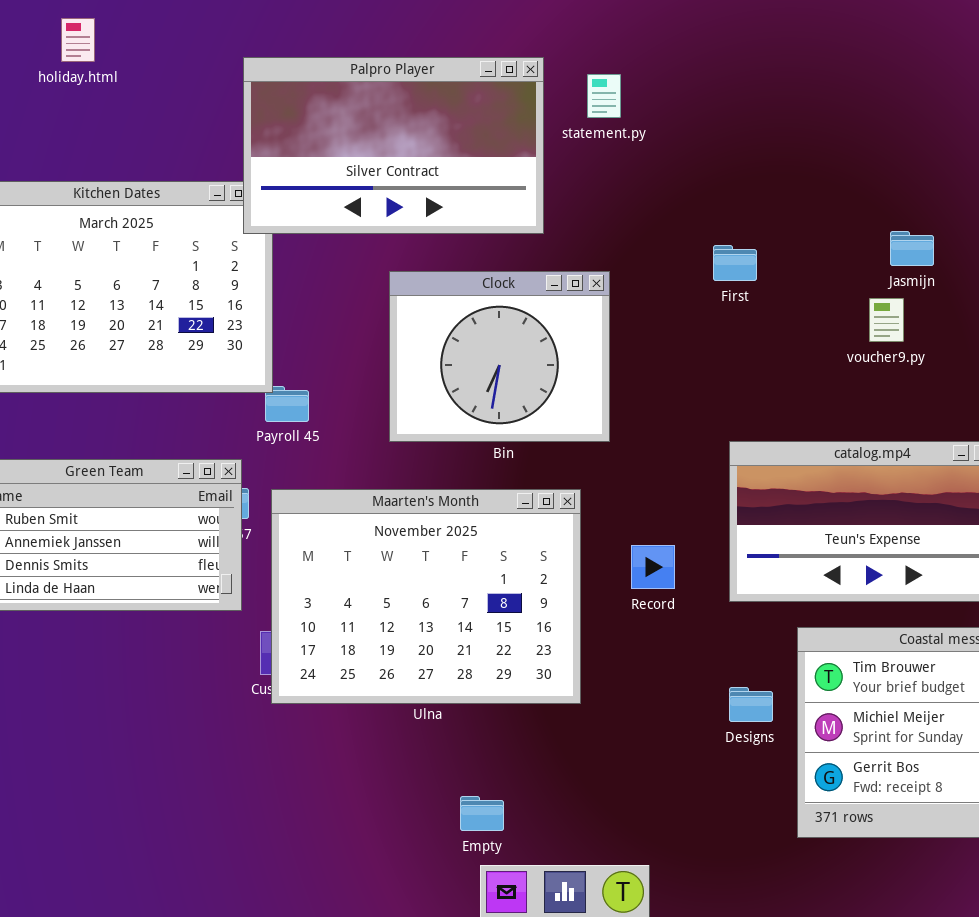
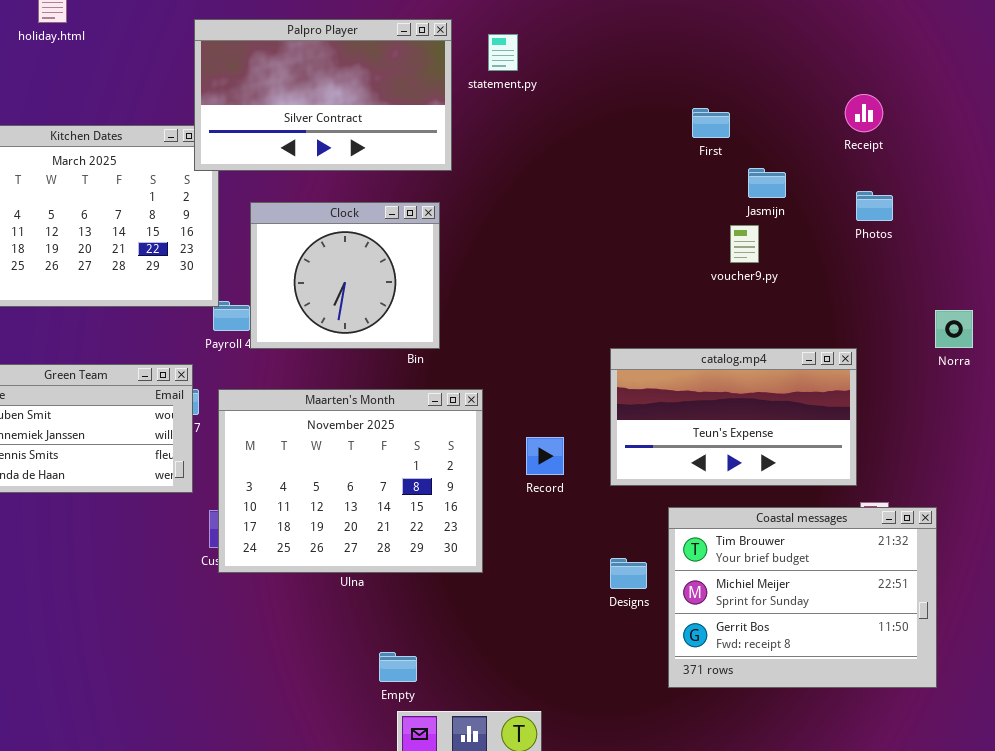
First: [713,245,757,281] -> [692,108,730,138], moved
Clock: [389,271,610,442] -> [250,202,440,349], moved

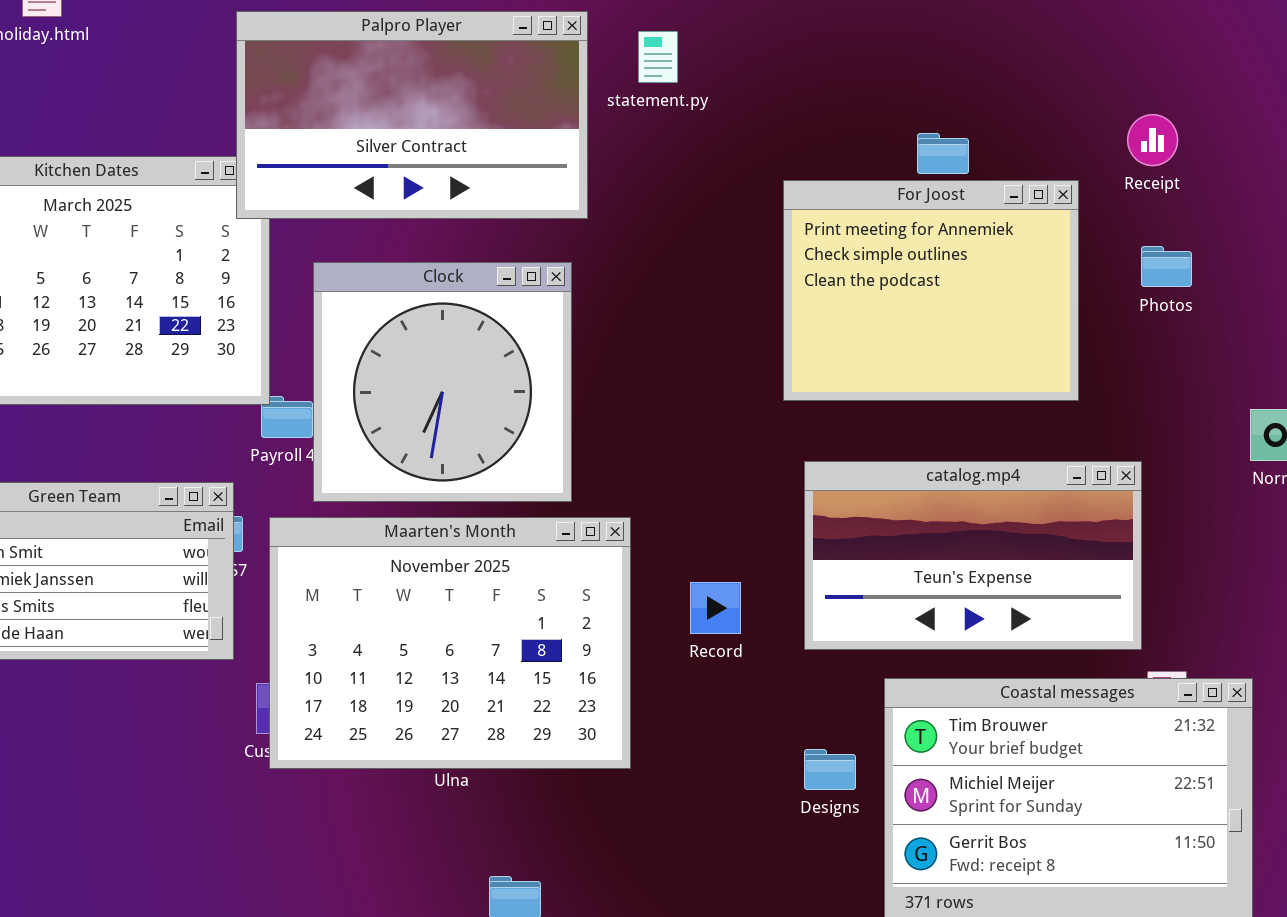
For Joost: none -> [783,180,1079,401], opened
Clock: [250,202,440,349] -> [313,262,572,502], resized

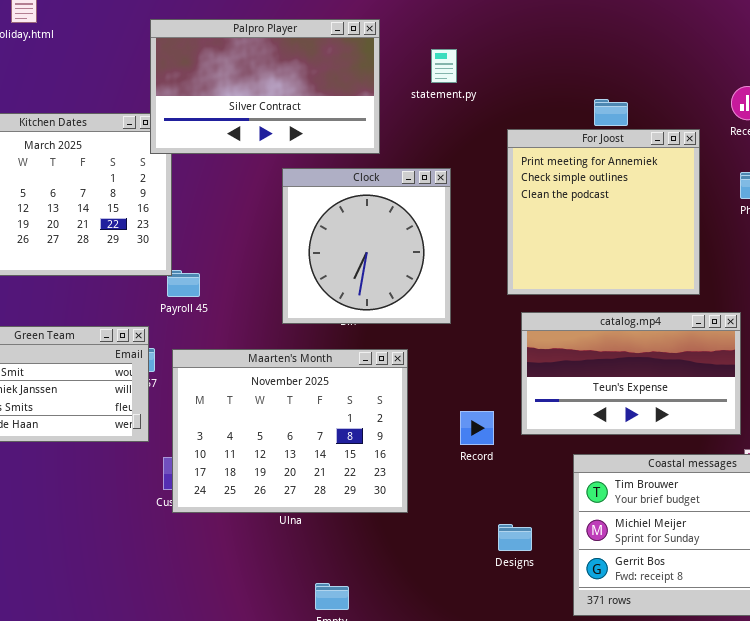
statement.py: [638,31,678,83] -> [431,49,457,83], moved
For Joost: [783,180,1079,401] -> [507,129,700,295], resized
Clock: [313,262,572,502] -> [282,168,451,324], moved
Record: [690,582,741,634] -> [460,411,494,445], moved
Designs: [804,749,856,790] -> [498,524,532,551], moved

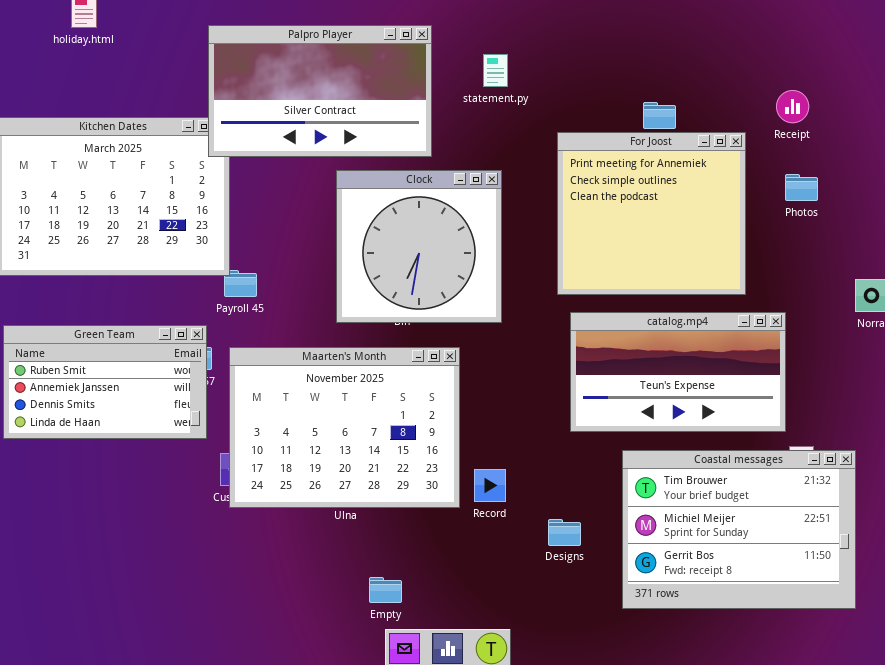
Record: [460,411,494,445] -> [474,469,506,502], moved

